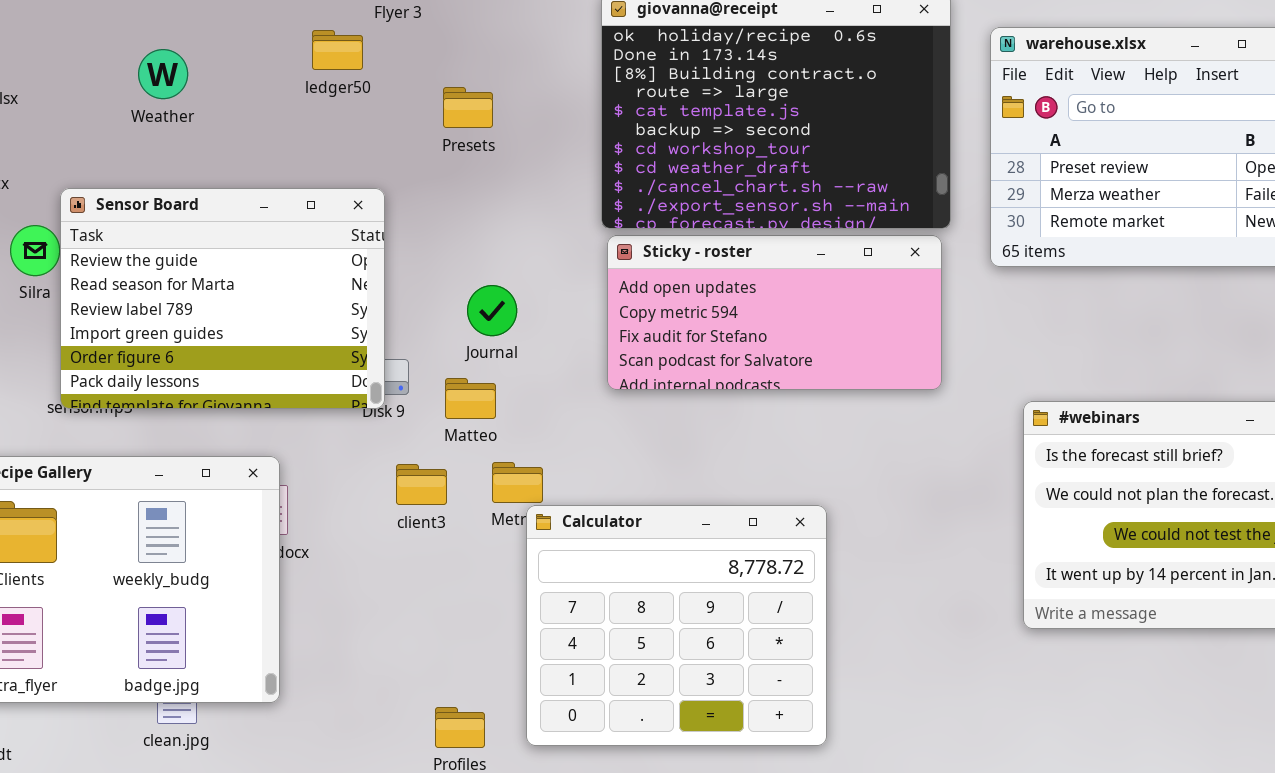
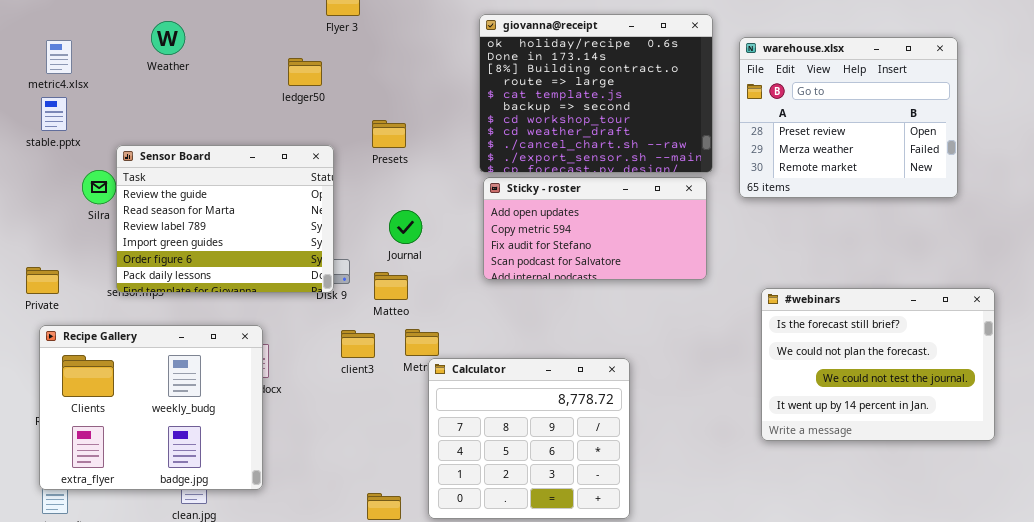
ledger50: [312,30,363,70] -> [288,58,322,86], moved
Weather: [138,49,188,99] -> [151,21,185,55], moved
Presets: [443,87,493,128] -> [372,120,406,148], moved

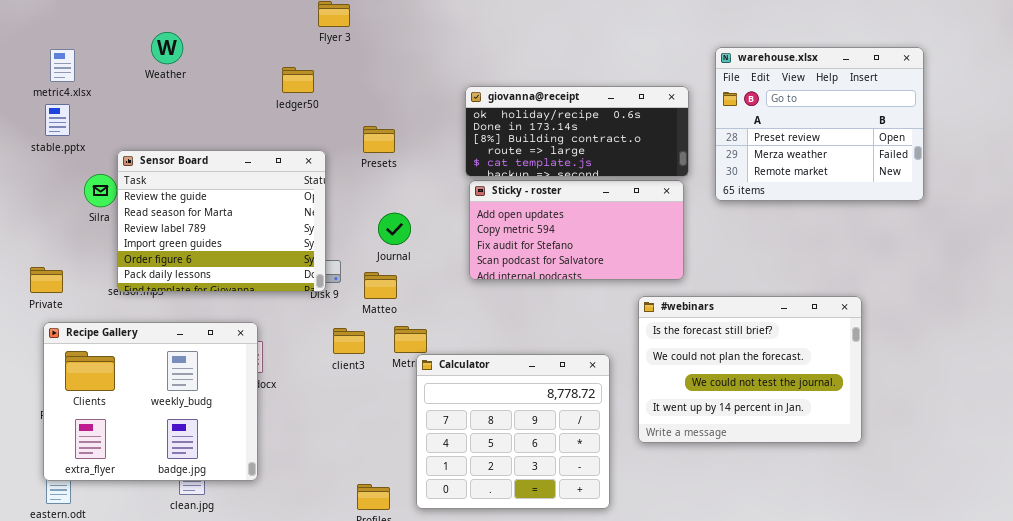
giovanna@receipt: [479,14,713,173] -> [465,86,689,177], resized
#webinars: [761,288,995,441] -> [638,296,862,443], moved

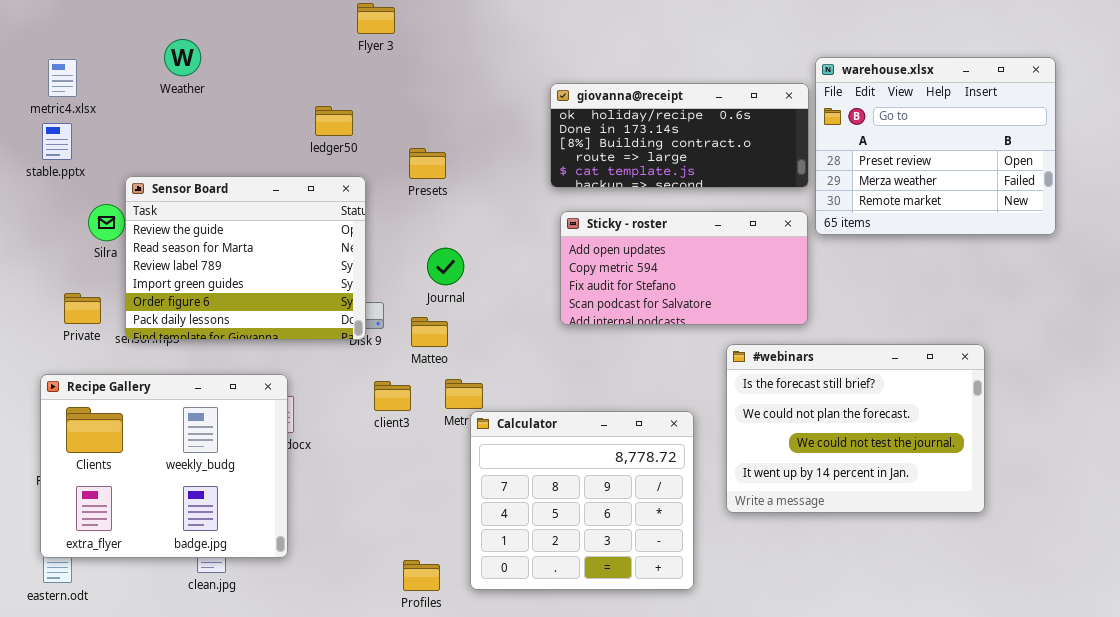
ledger50: [282,67,314,93] -> [315,106,353,136], moved
giovanna@receipt: [465,86,689,177] -> [550,83,809,188], moved
Sticky - roster: [469,180,684,280] -> [560,211,808,325], moved
Private: [30,267,63,293] -> [64,293,101,324], moved

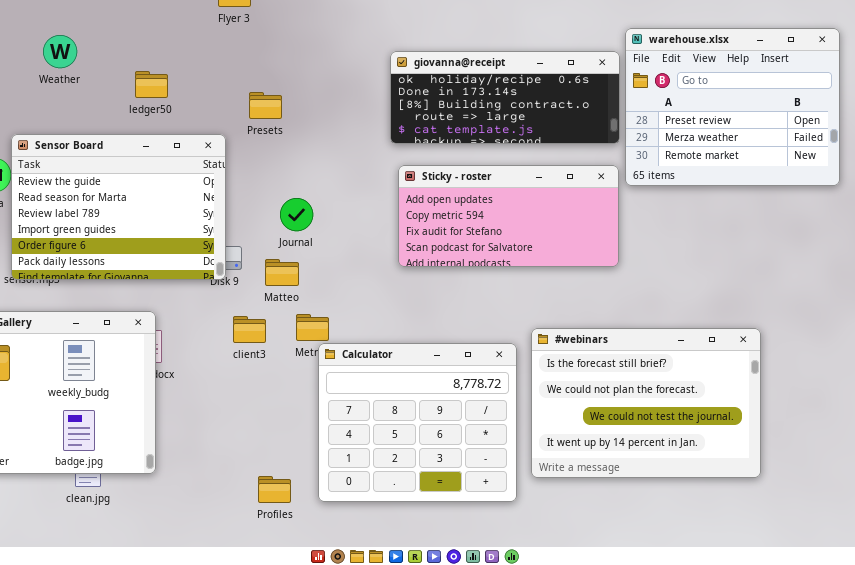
Weather: [164,39,201,76] -> [43,35,77,68], moved
ledger50: [315,106,353,136] -> [135,71,168,98], moved
Presets: [409,148,446,179] -> [249,92,282,119], moved
#webinars: [726,344,985,513] -> [531,328,761,478], moved

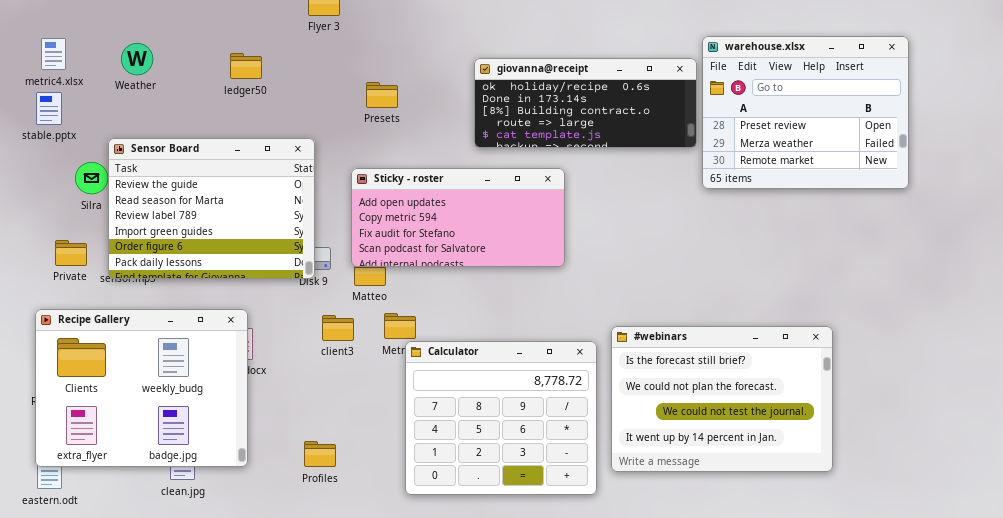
Weather: [43,35,77,68] -> [121,43,153,75], moved
ledger50: [135,71,168,98] -> [230,53,262,79], moved
Presets: [249,92,282,119] -> [366,82,398,108], moved
Sticky - roster: [398,165,619,267] -> [351,168,565,267], moved
Profiles: [258,476,291,503] -> [304,441,336,467], moved

